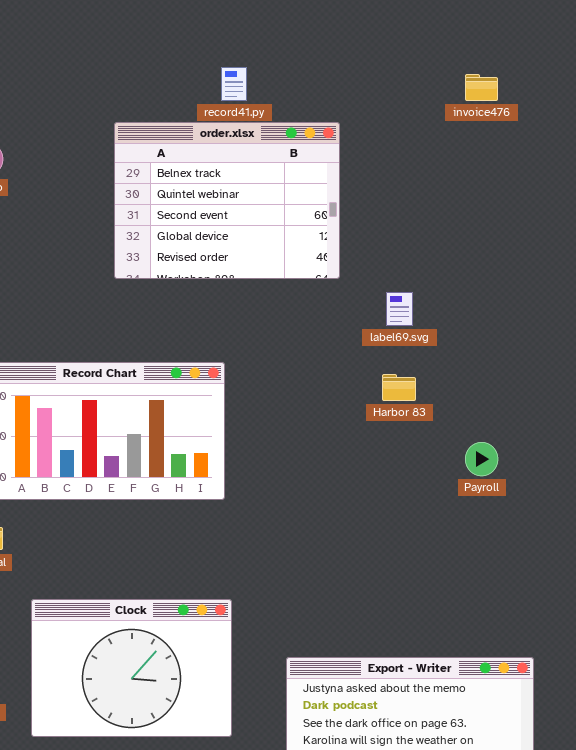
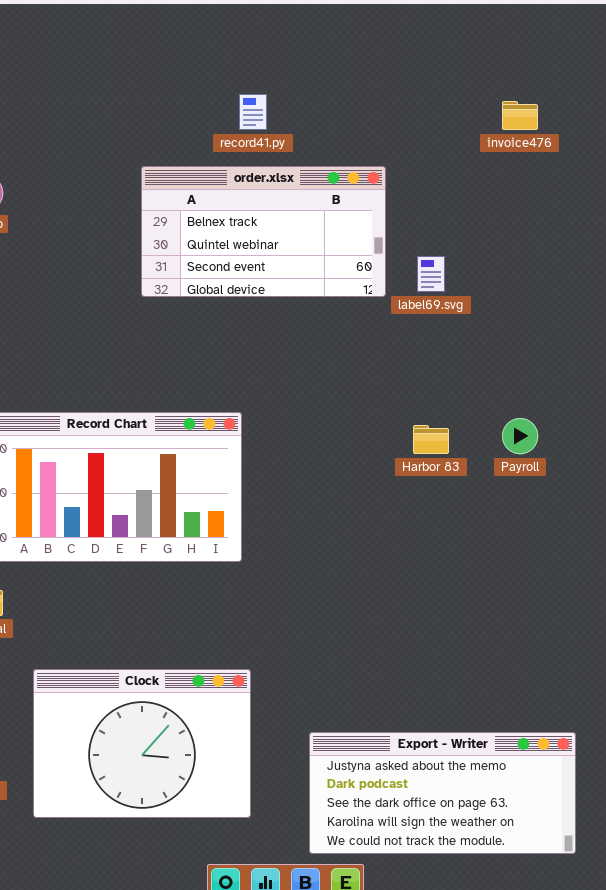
order.xlsx: [114,122,340,279] -> [141,166,386,297], moved, resized
label69.svg: [386,292,413,326] -> [417,256,445,292], moved
Payroll: [465,442,498,476] -> [502,418,538,454], moved

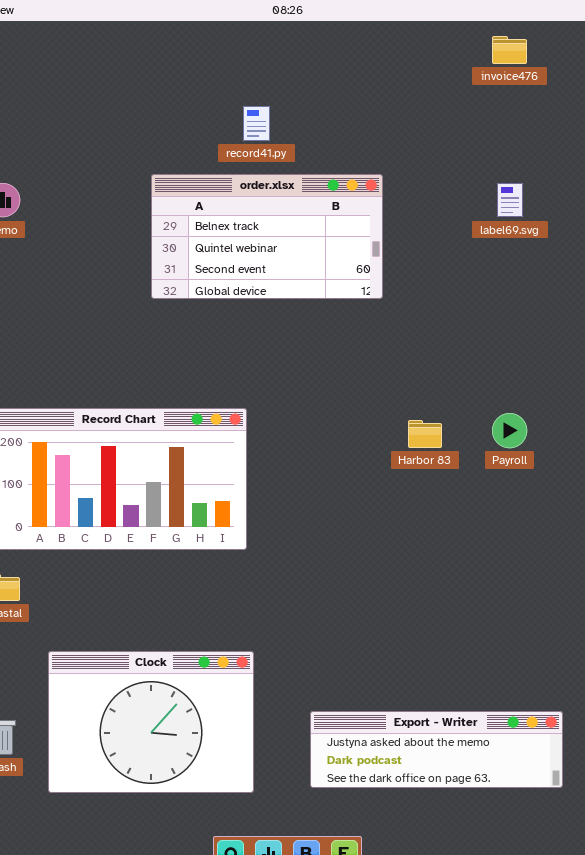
invoice476: [502,101,538,130] -> [492,36,527,64], moved
label69.svg: [417,256,445,292] -> [497,183,523,217], moved
Export - Writer: [309,732,576,854] -> [310,711,563,788], resized

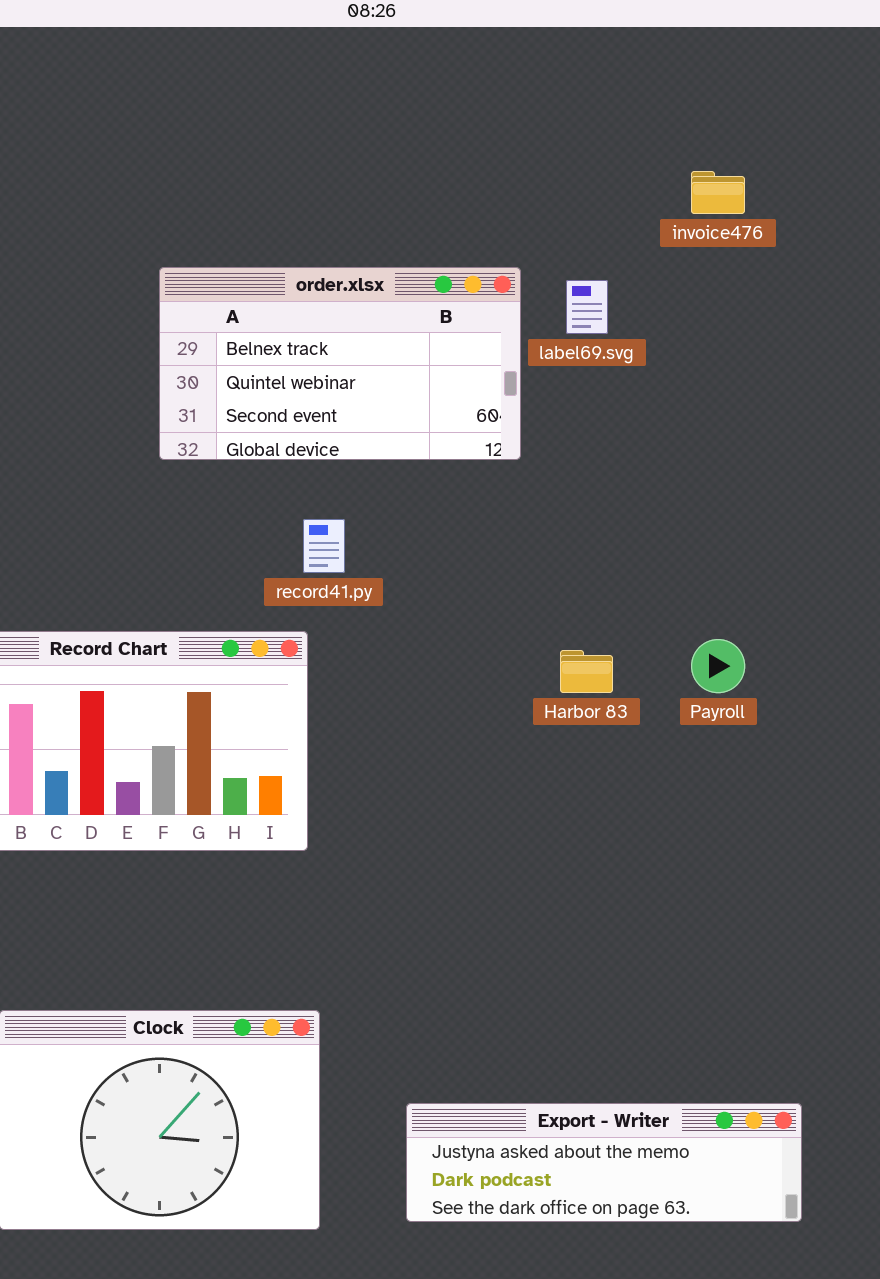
invoice476: [492,36,527,64] -> [691,171,745,214], moved
record41.py: [243,106,270,141] -> [303,519,345,573], moved
label69.svg: [497,183,523,217] -> [566,280,608,334], moved

